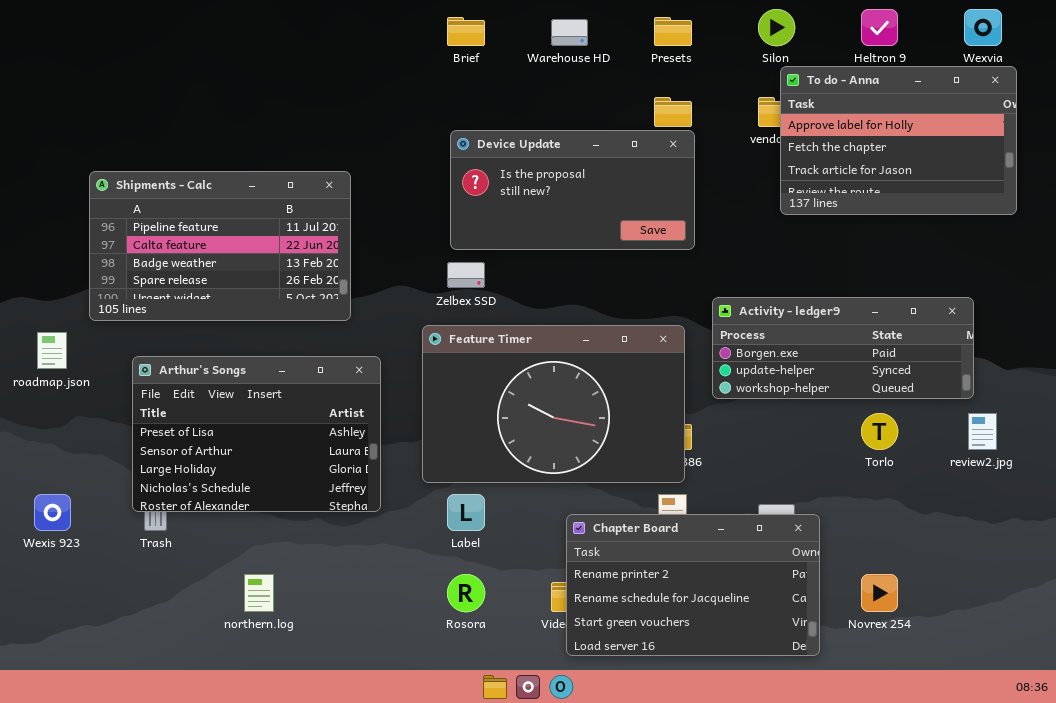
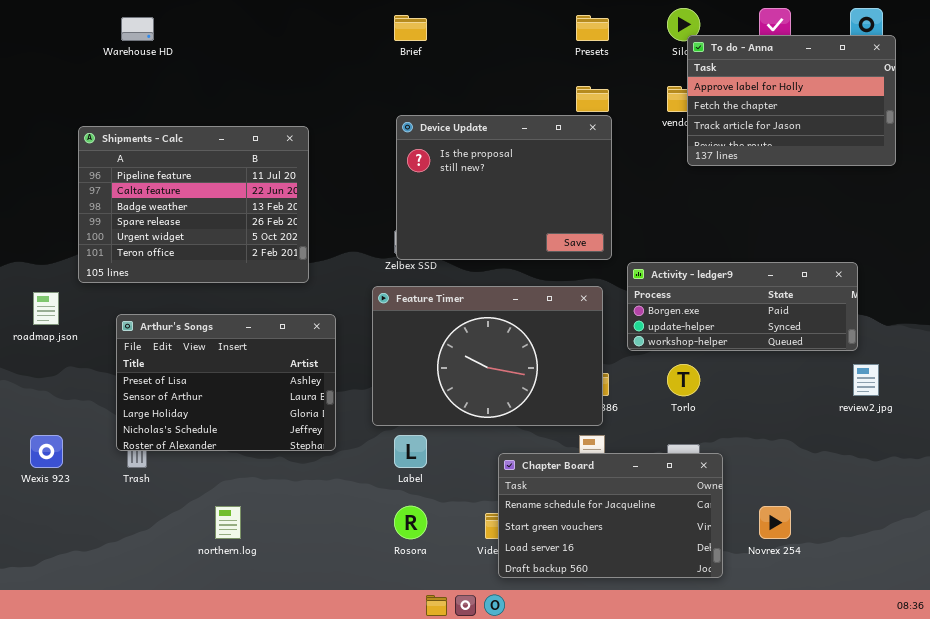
Warehouse HD: [551,19,588,46] -> [121,17,154,41], moved
To do - Anna: [780,66,1017,215] -> [687,35,896,166], moved
Device Update: [450,130,695,250] -> [396,115,612,260], resized
Shipments - Calc: [89,171,351,321] -> [78,126,309,283], resized
Torlo: [861,413,898,450] -> [667,364,700,396], moved
Chapter Board: [566,514,820,656] -> [498,453,723,578], scrolled down 1 row

